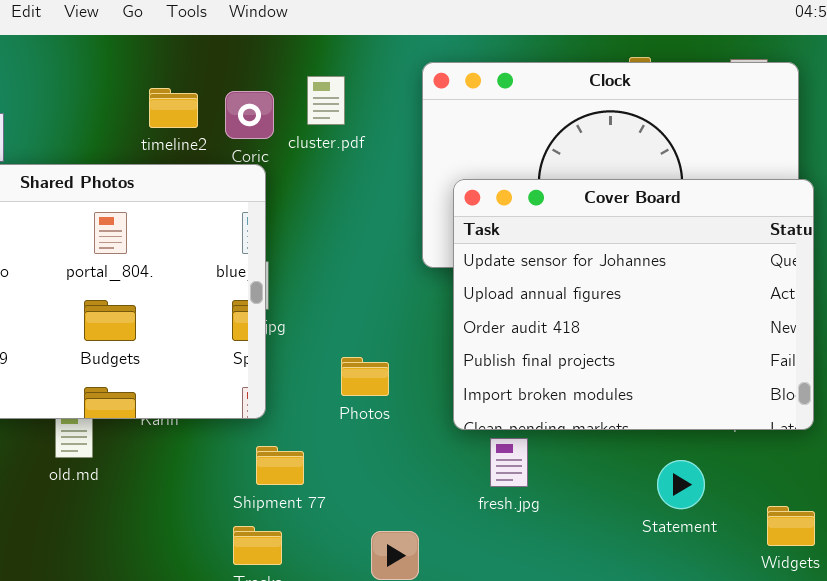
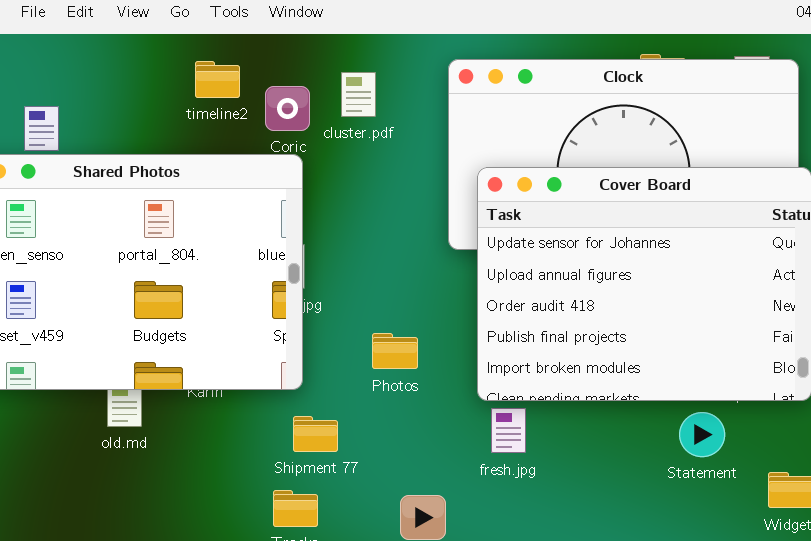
timeline2: [149,88,198,128] -> [195,61,240,98], moved
fresh.jpg: [490,438,528,487] -> [491,408,526,453], moved
Statement: [657,460,705,509] -> [679,412,725,457], moved

